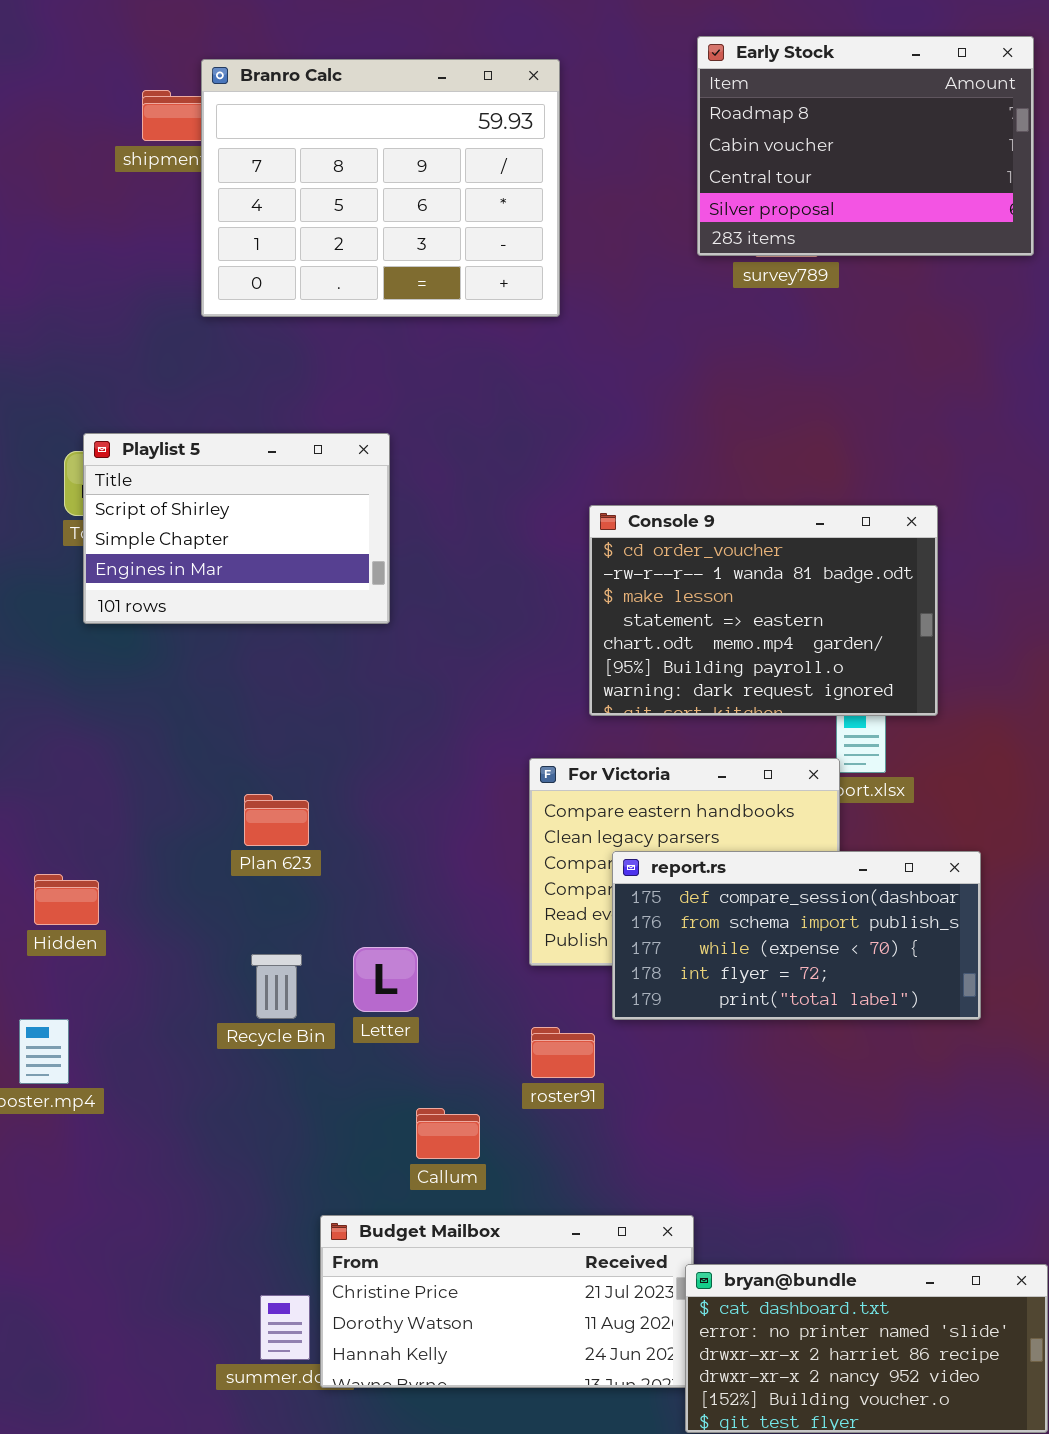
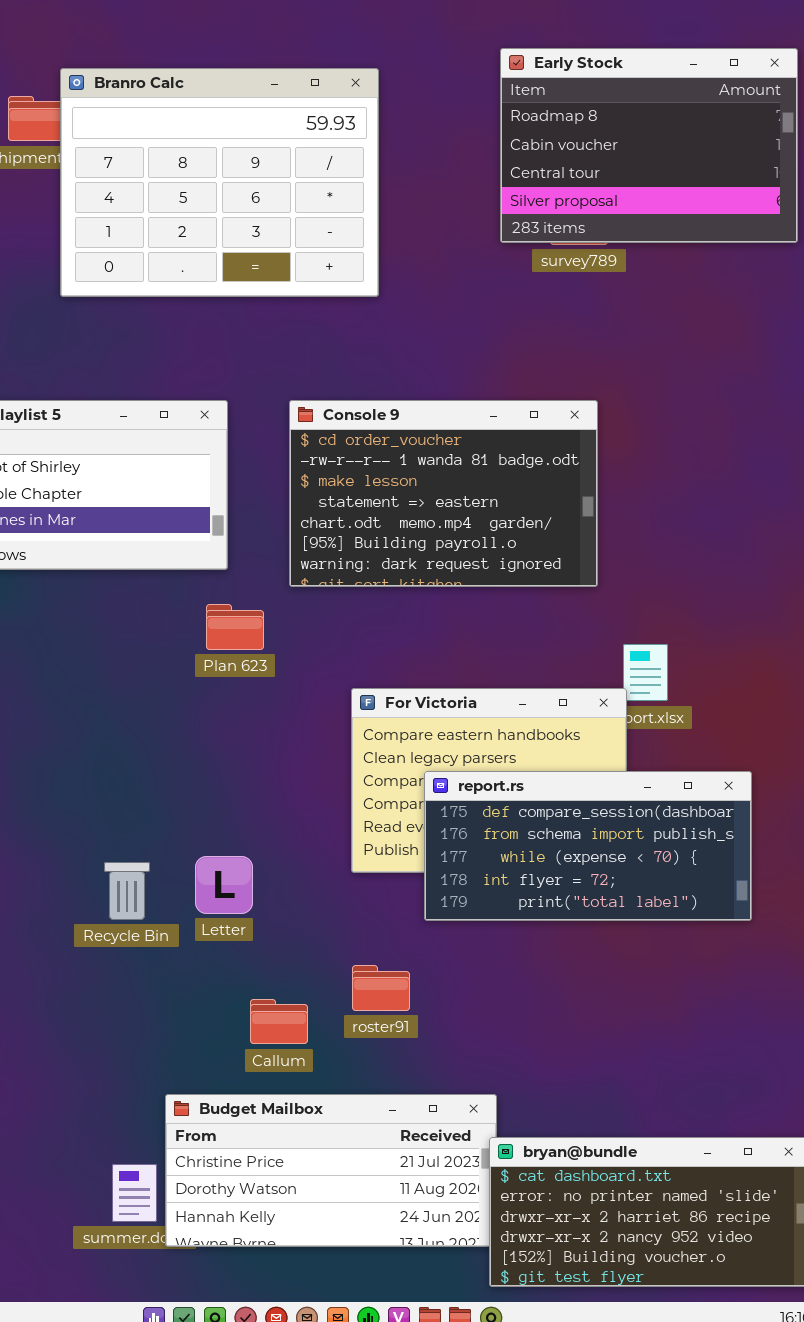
Console 9: [589,505,938,716] -> [289,400,598,587], moved
Plan 623: [244,794,309,846] -> [206,604,264,650], moved
roster91: [531,1027,595,1078] -> [352,965,410,1011], moved

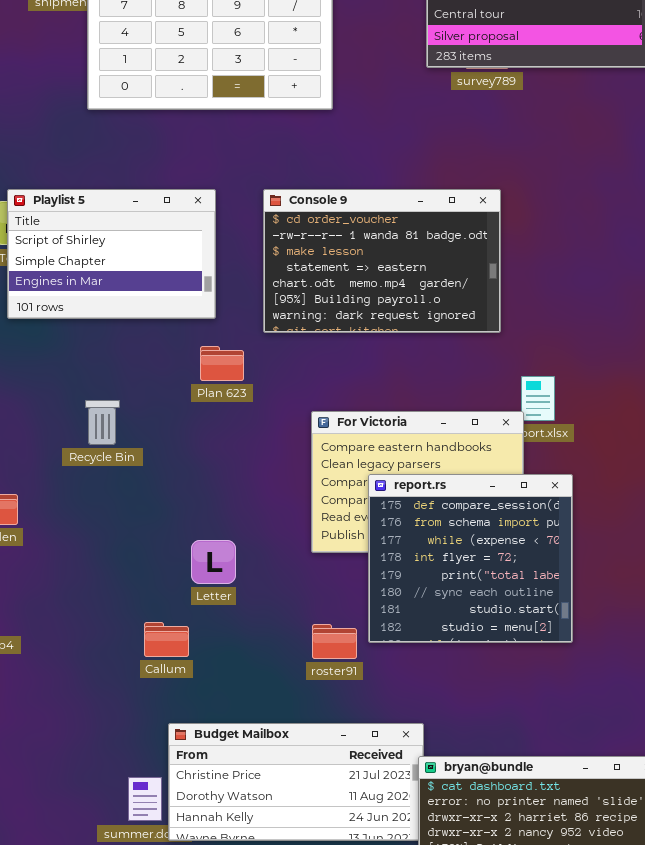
report.rs: [424,771,752,921] -> [368,474,573,643], resized
Recycle Bin: [104,862,150,920] -> [85,400,120,445], moved
Callum: [250,999,308,1044] -> [144,622,189,657], moved

